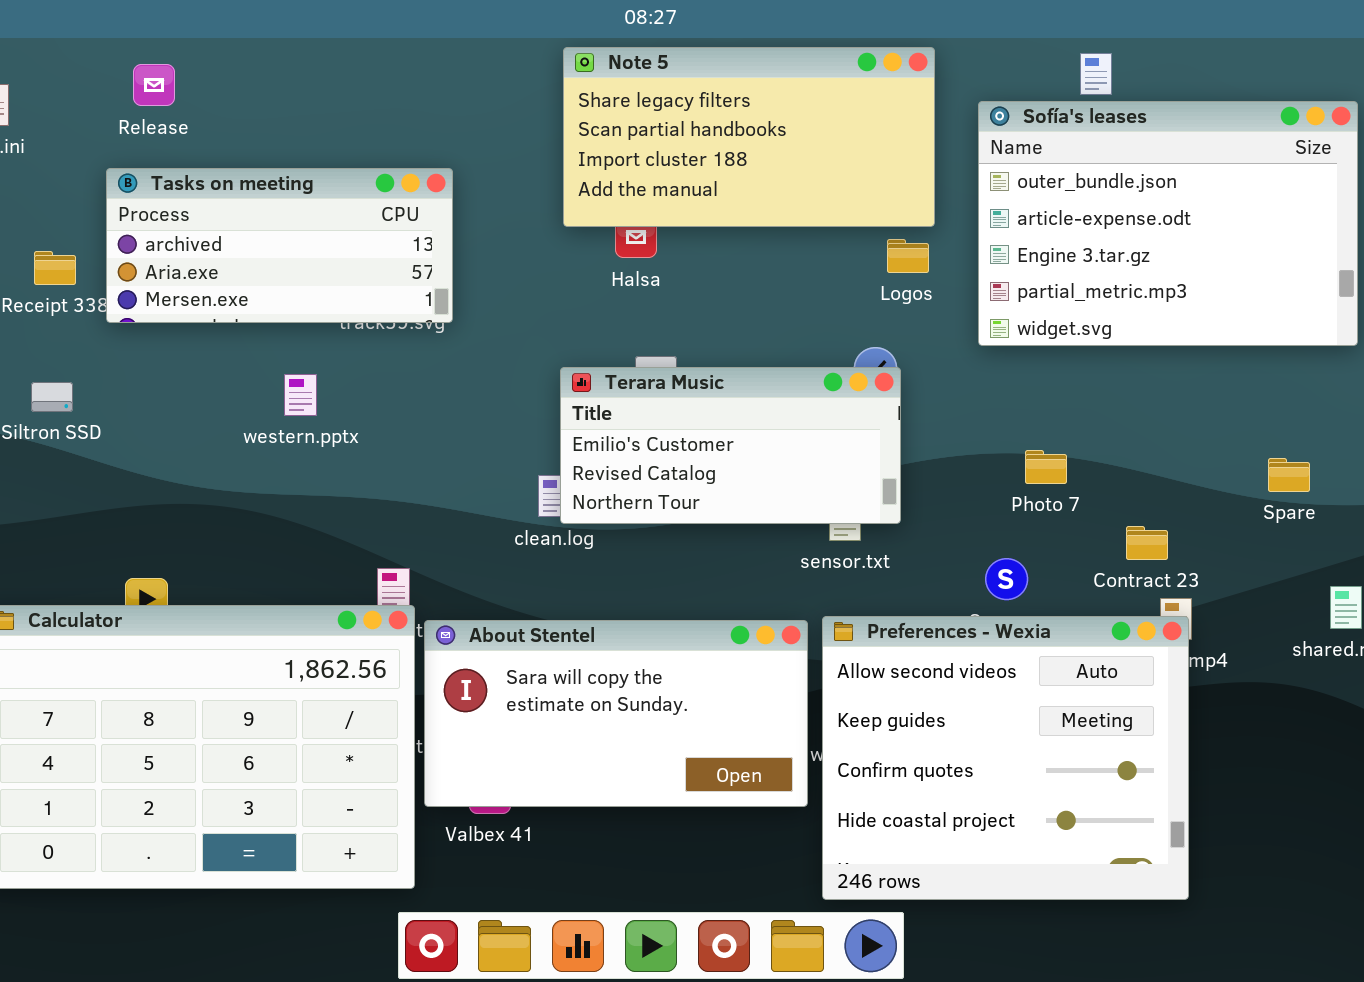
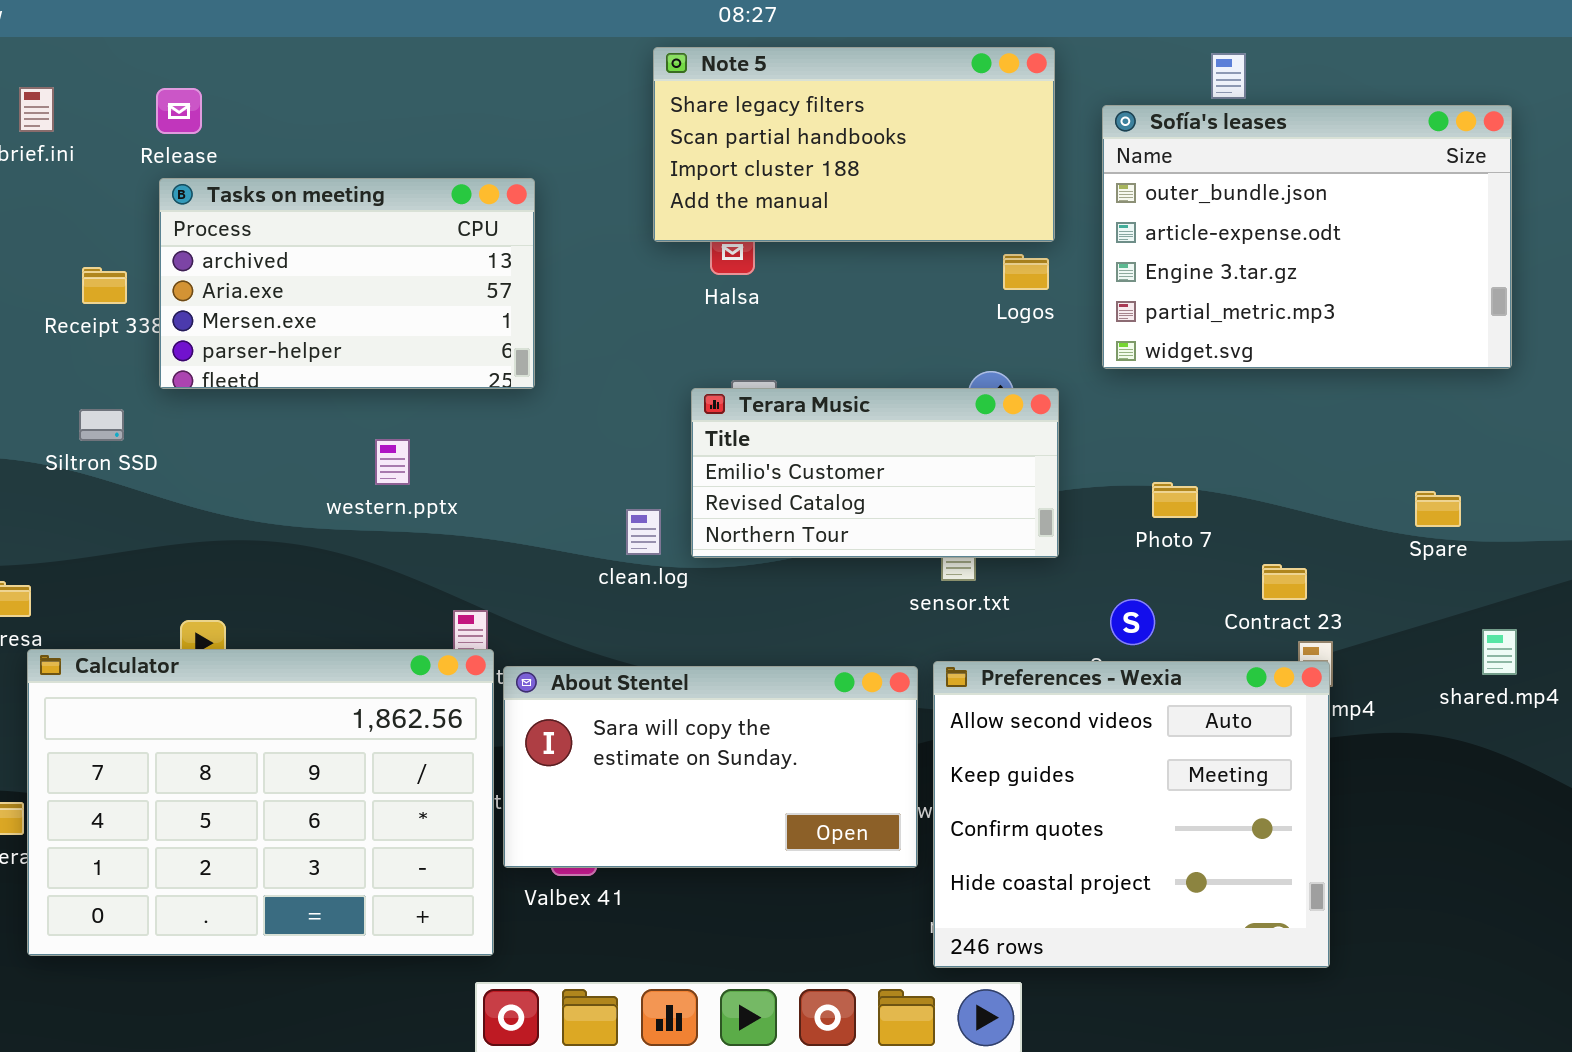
Release: [133,64,175,106] -> [156,88,202,134], moved
Tasks on meeting: [106,168,453,323] -> [159,178,535,389], resized
Terara Music: [560,367,901,524] -> [691,388,1059,558], moved
western.pptx: [284,374,317,416] -> [375,439,410,485], moved

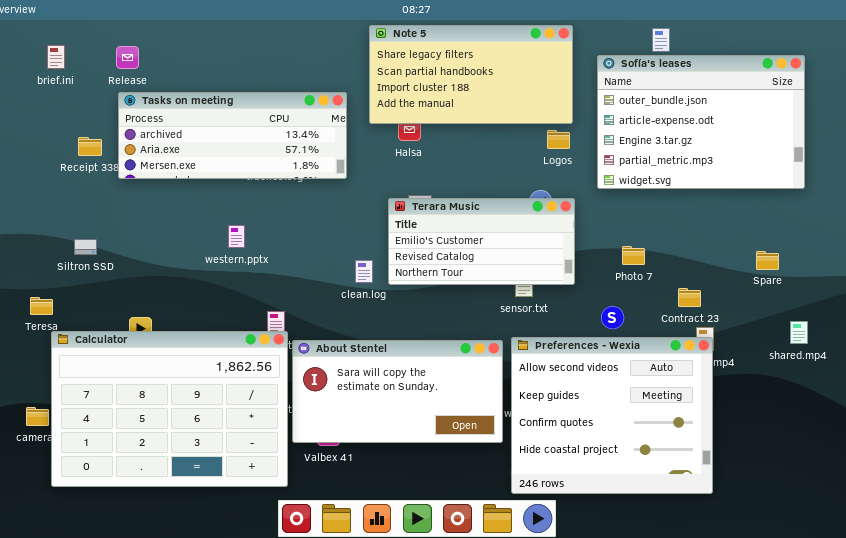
Tasks on meeting: [159,178,535,389] -> [118,92,347,179], resized
Siltron SSD: [79,409,124,441] -> [74,239,97,255], moved

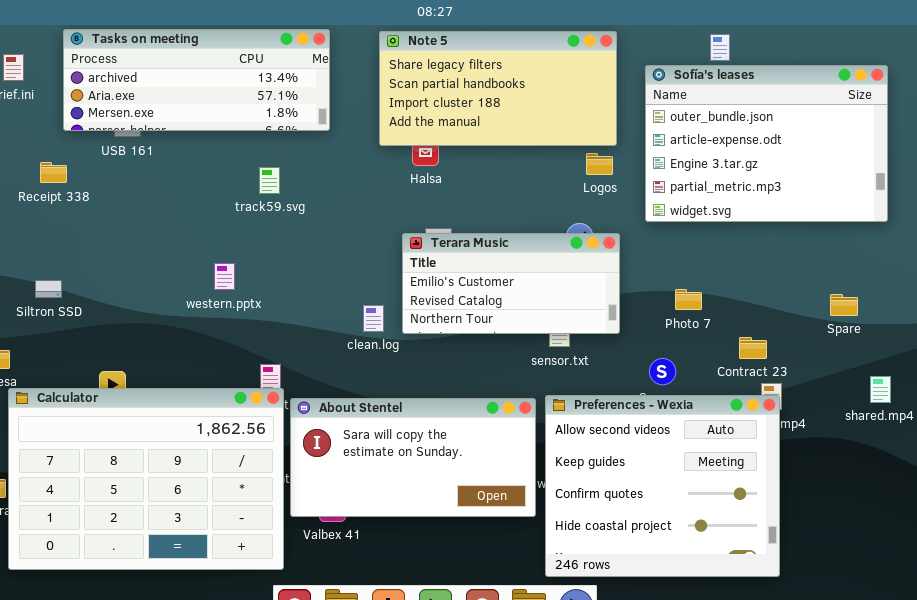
Tasks on meeting: [118,92,347,179] -> [63,29,330,131], moved

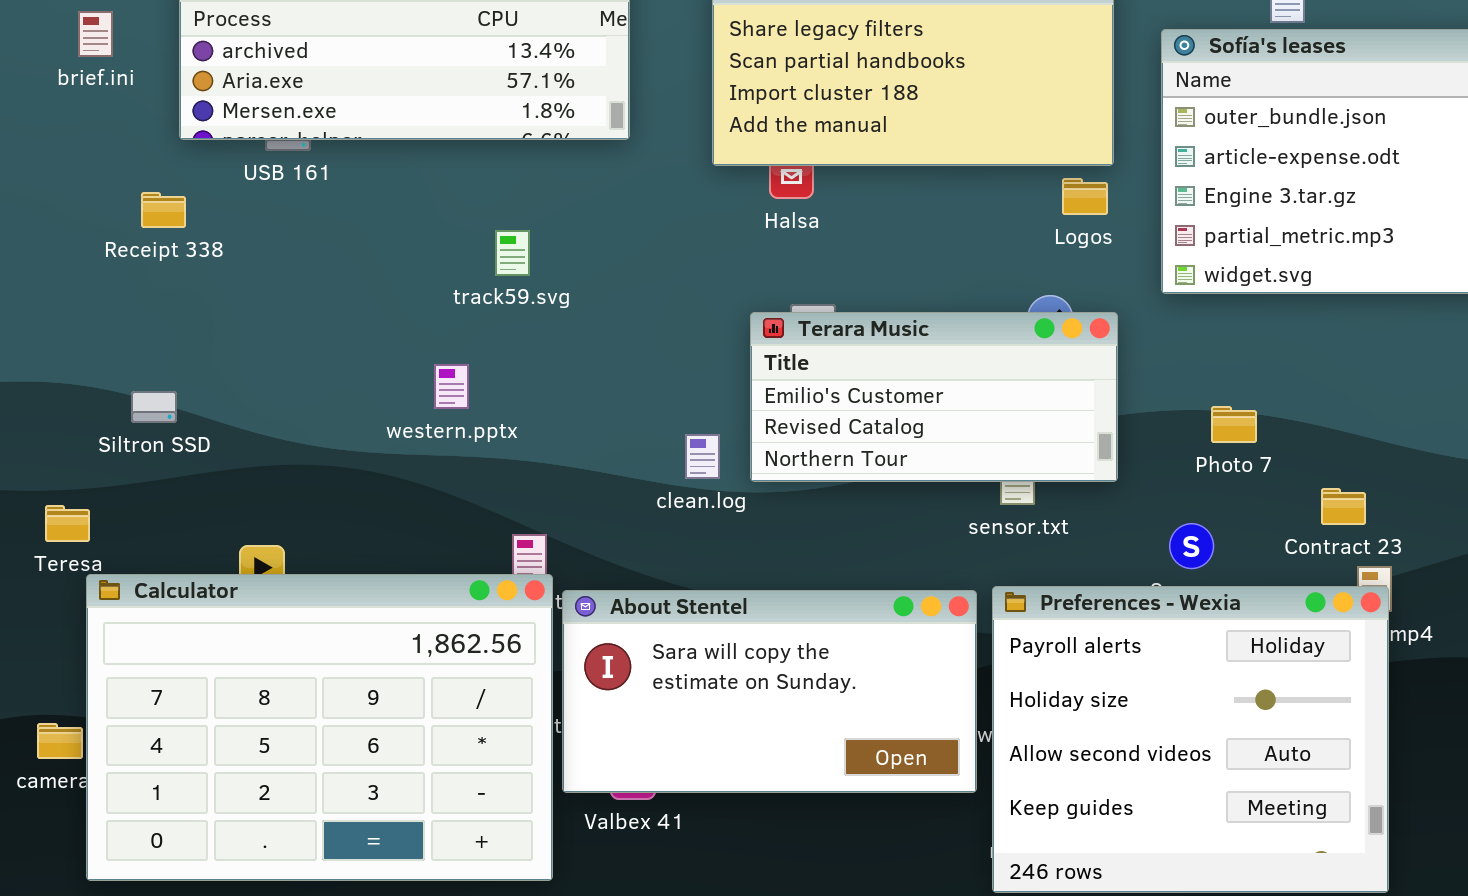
track59.svg: [259,167,280,194] -> [495,230,530,276], moved
Preferences - Wexia: [545,395,780,577] -> [992,586,1389,893], scrolled up 2 rows

